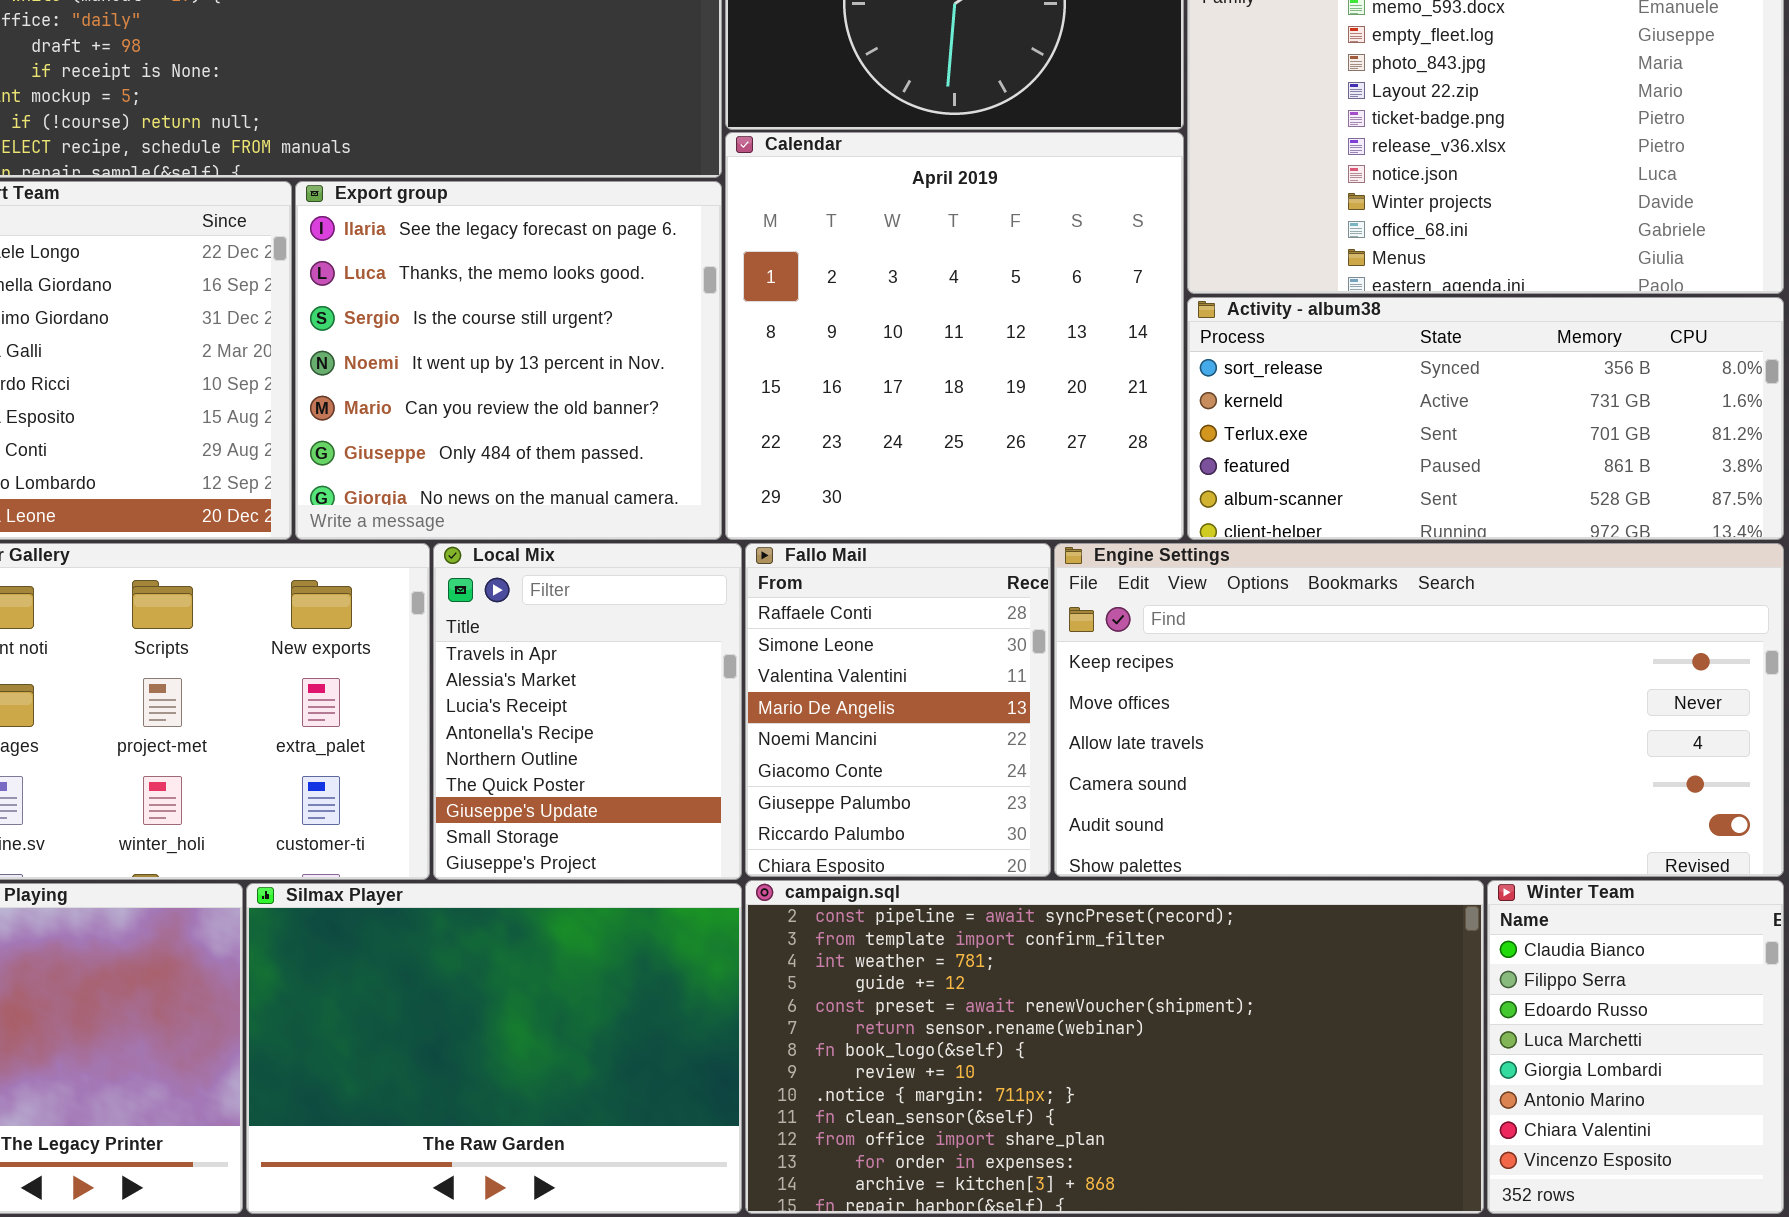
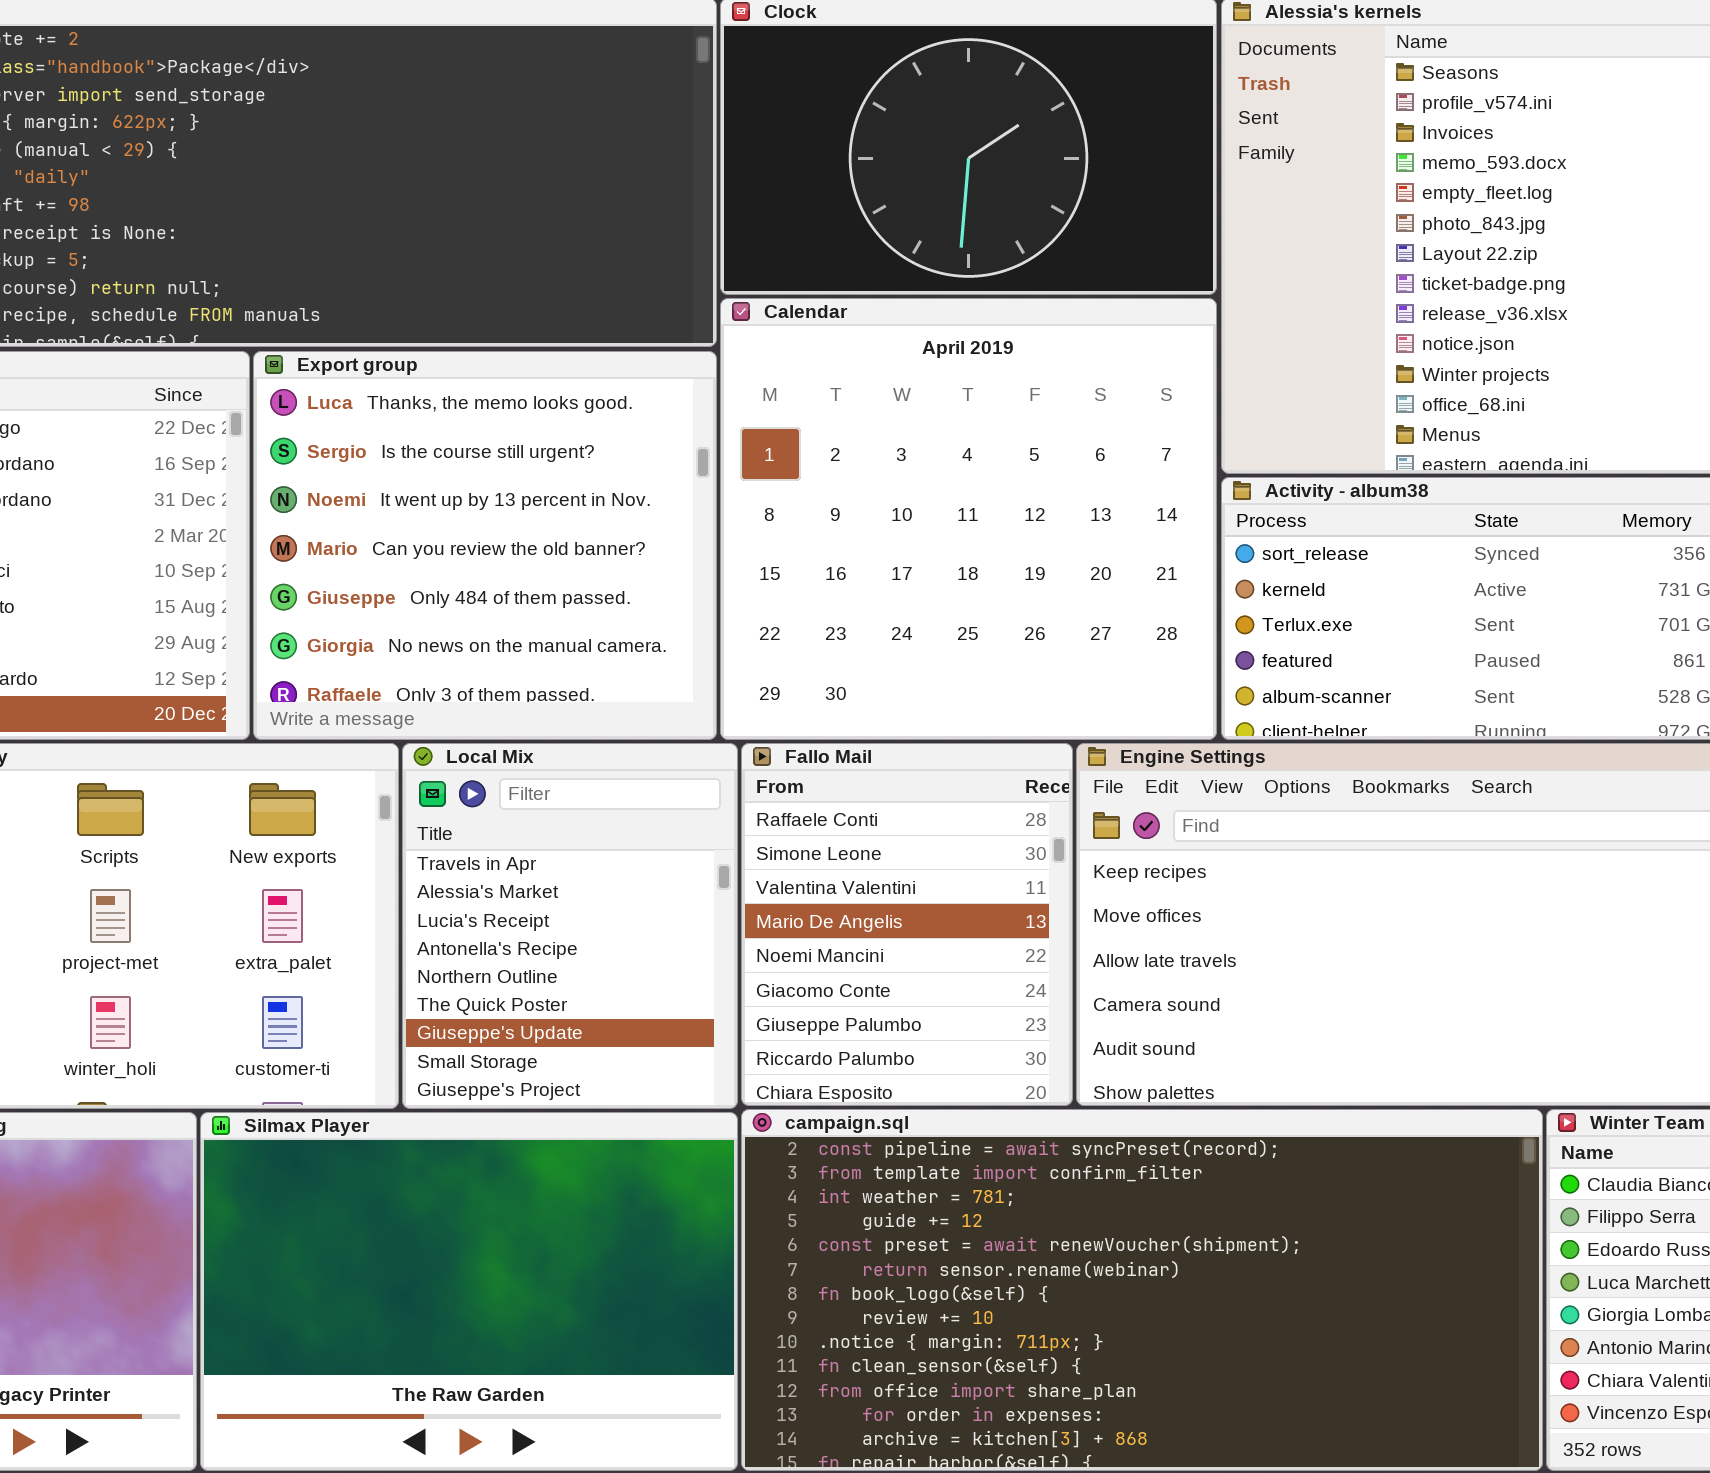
Export group: [295,181,722,540] -> [253,351,717,740], scrolled down 1 row

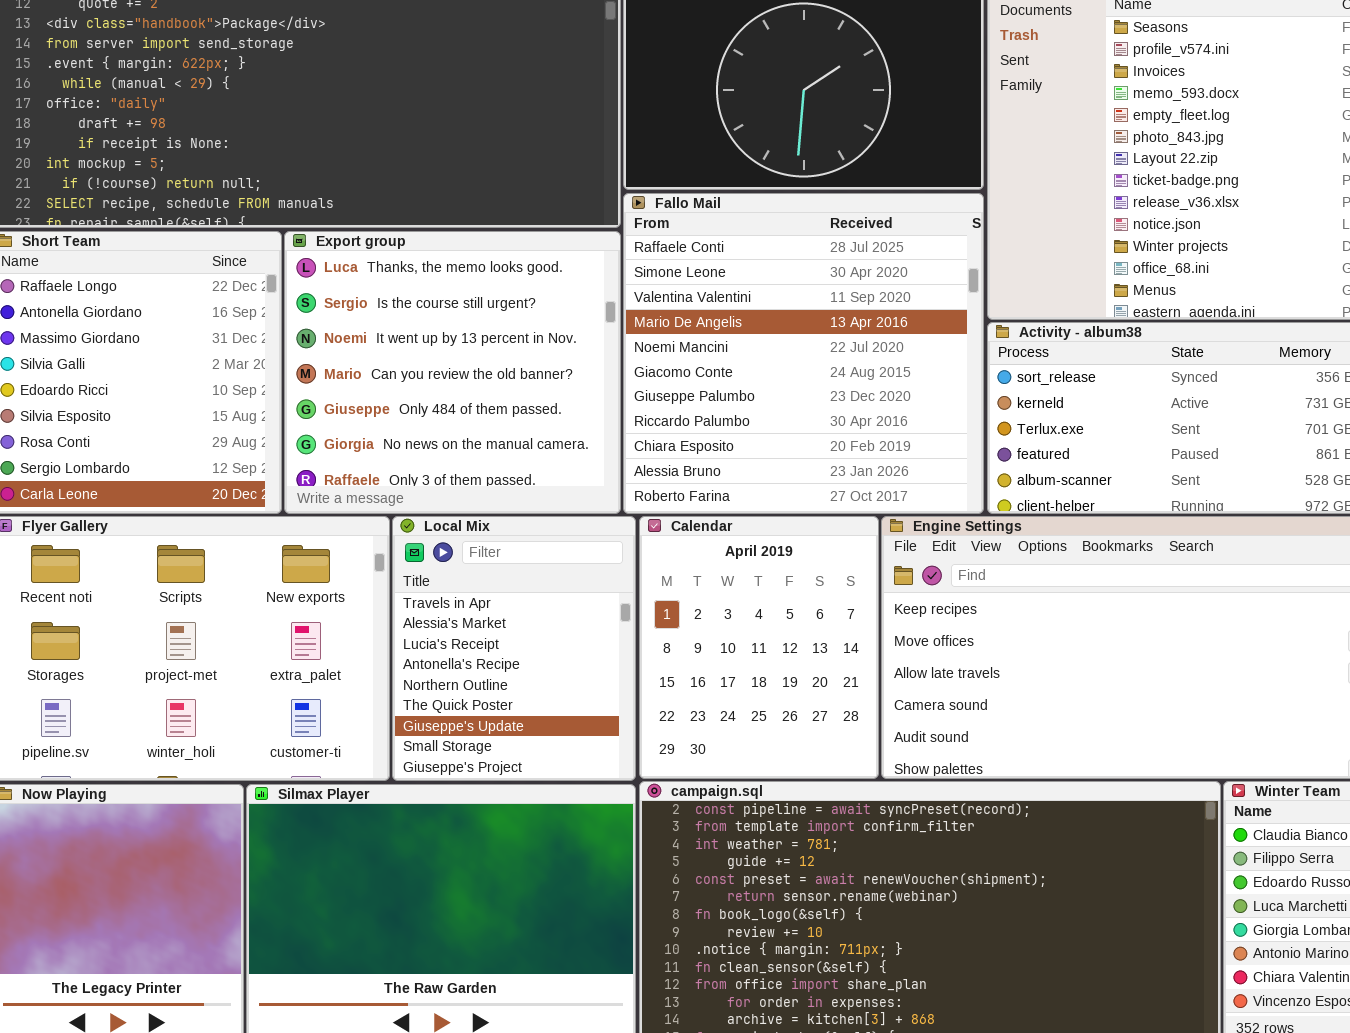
Calendar: [720,298,1217,740] -> [639,516,879,779], moved, resized
Fallo Mail: [741,743,1073,1106] -> [623,193,984,514], moved, resized

